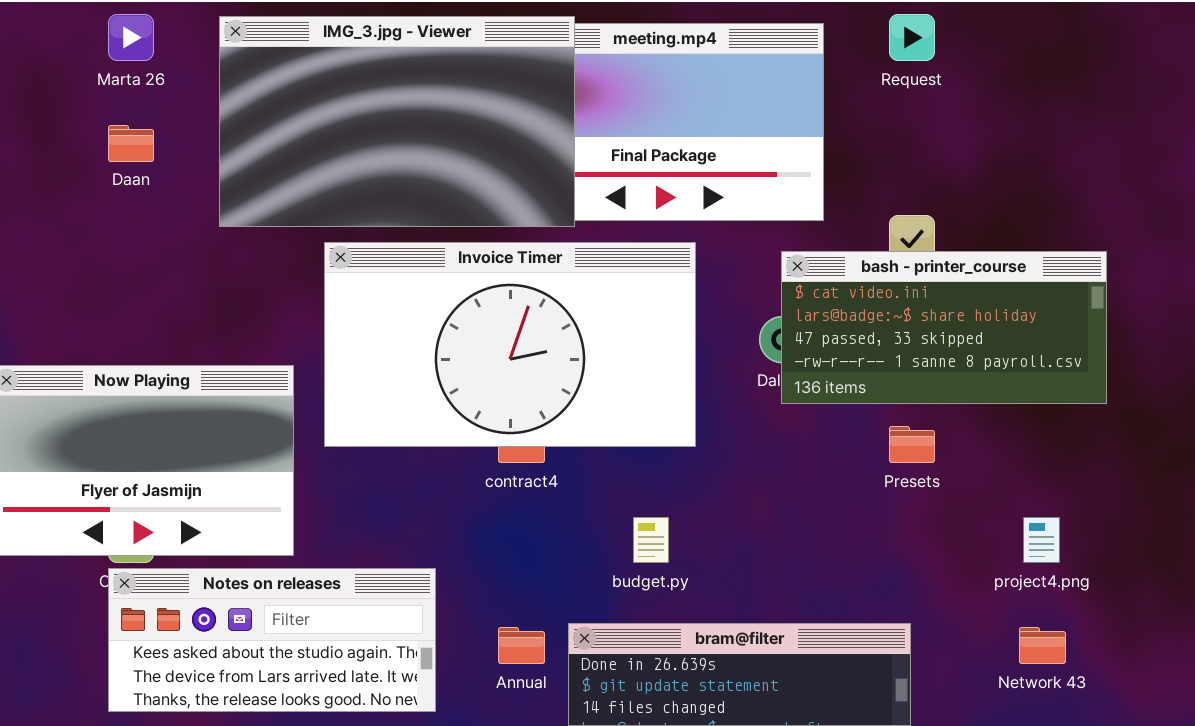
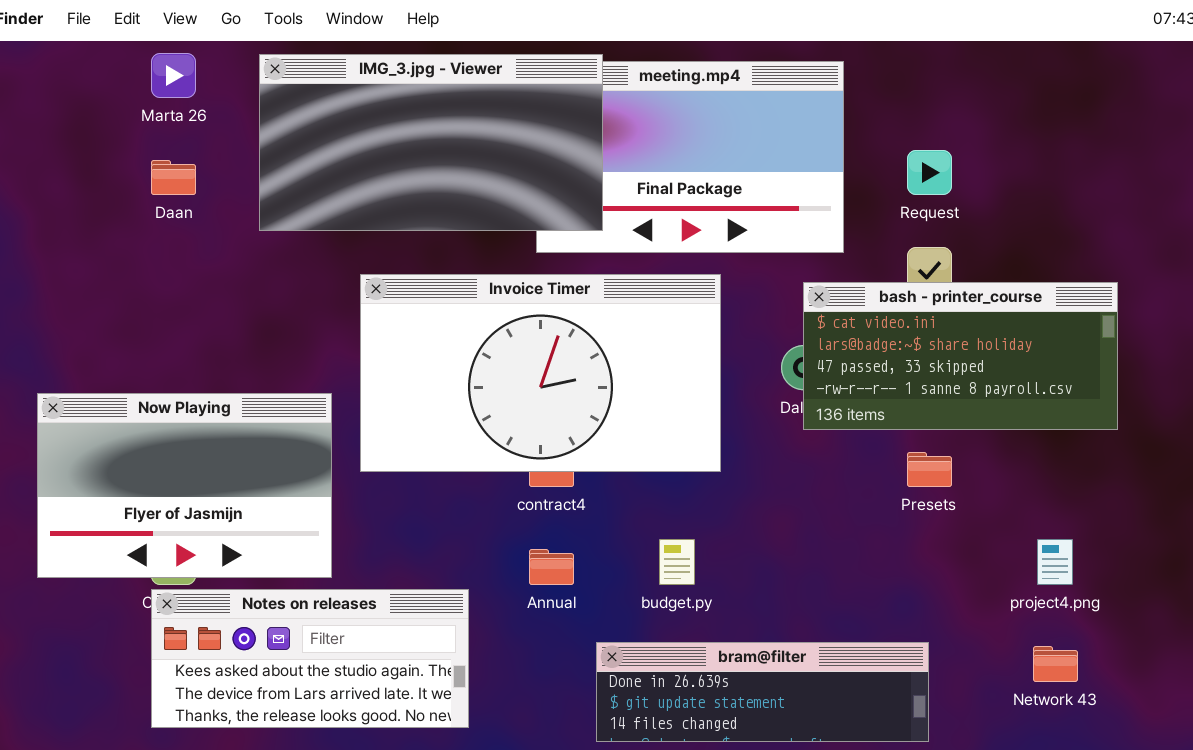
Request: [889,14,935,61] -> [907,150,952,195], moved
IMG_3.jpg - Viewer: [219,16,575,227] -> [259,54,603,231], resized
Annual: [498,627,545,664] -> [529,549,574,585], moved

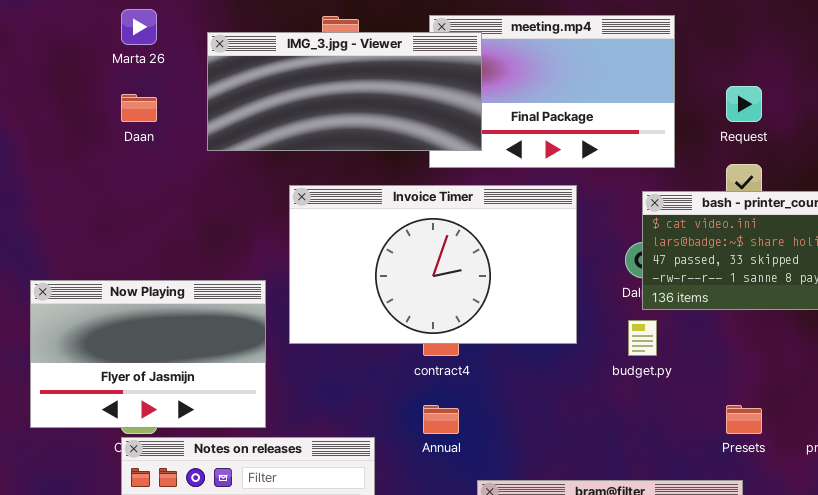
IMG_3.jpg - Viewer: [259,54,603,231] -> [207,32,482,151], resized
Presets: [907,452,952,487] -> [726,405,762,434], moved
budget.py: [659,539,695,585] -> [628,320,657,356], moved

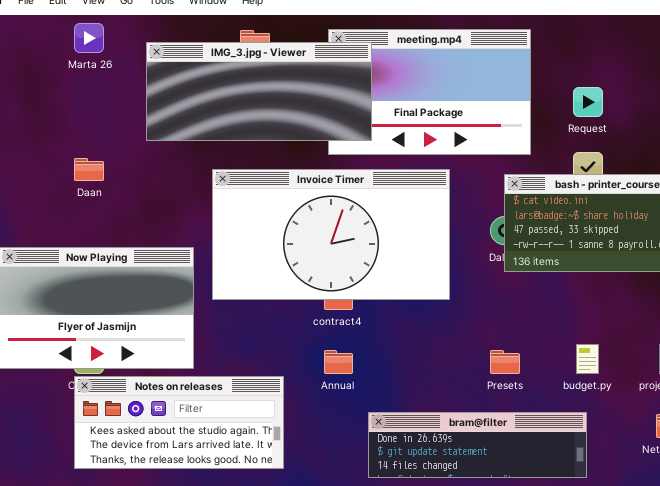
Daan: [121,94,157,122] -> [74,158,104,181], moved
budget.py: [628,320,657,356] -> [576,344,599,374], moved
Presets: [726,405,762,434] -> [490,350,520,374], moved

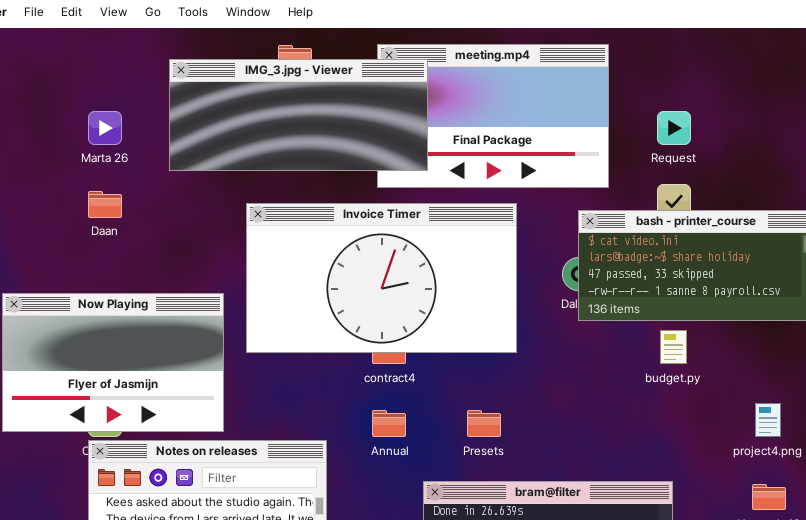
Marta 26: [74,23,104,53] -> [88,111,122,145], moved
budget.py: [576,344,599,374] -> [660,330,687,364], moved
Presets: [490,350,520,374] -> [467,410,501,437], moved

